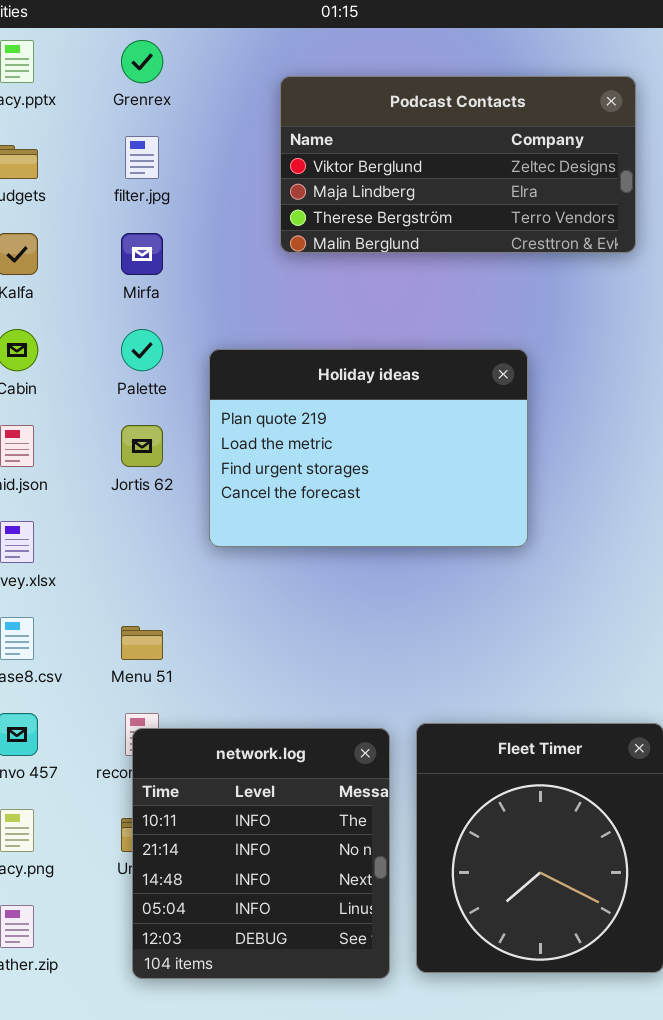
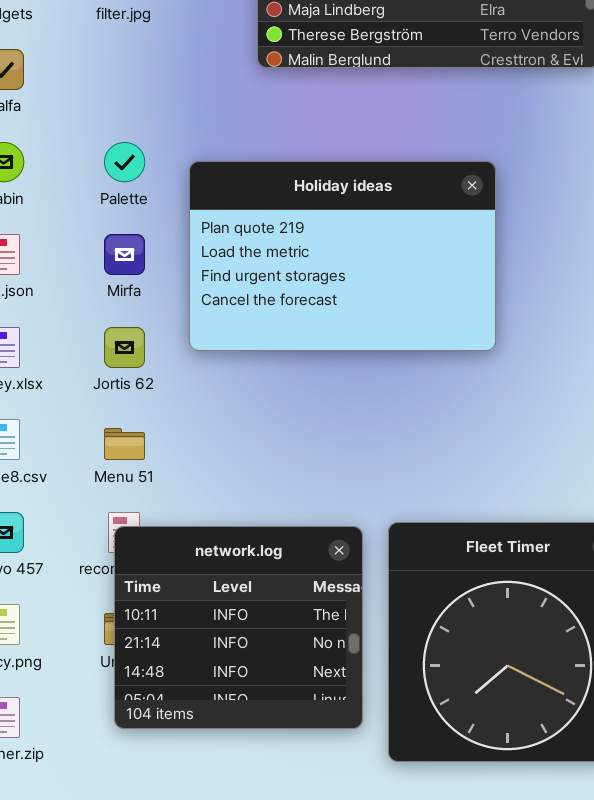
Mirfa: [121,233,163,275] -> [104,234,145,275], moved
Jortis 62: [121,425,163,467] -> [104,327,145,368], moved
network.log: [132,728,390,979] -> [114,526,363,729], resized

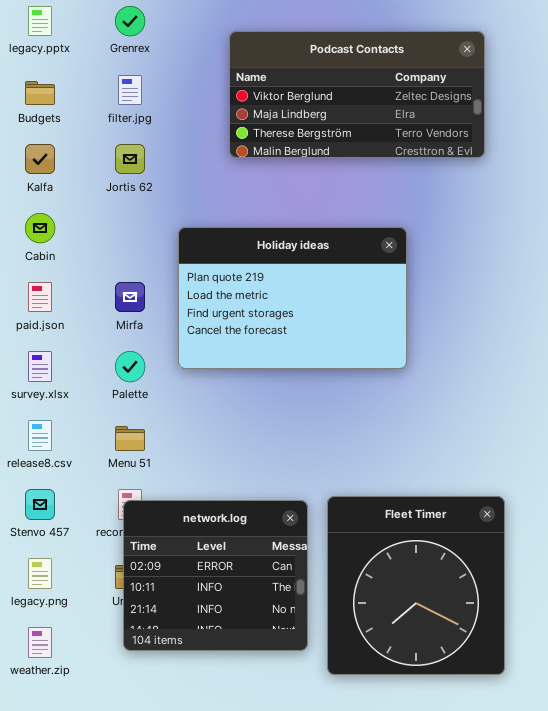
Palette: [104,142,145,182] -> [115,351,145,382], moved
Jortis 62: [104,327,145,368] -> [115,144,145,174], moved
network.log: [114,526,363,729] -> [123,500,308,651], scrolled up 1 row

